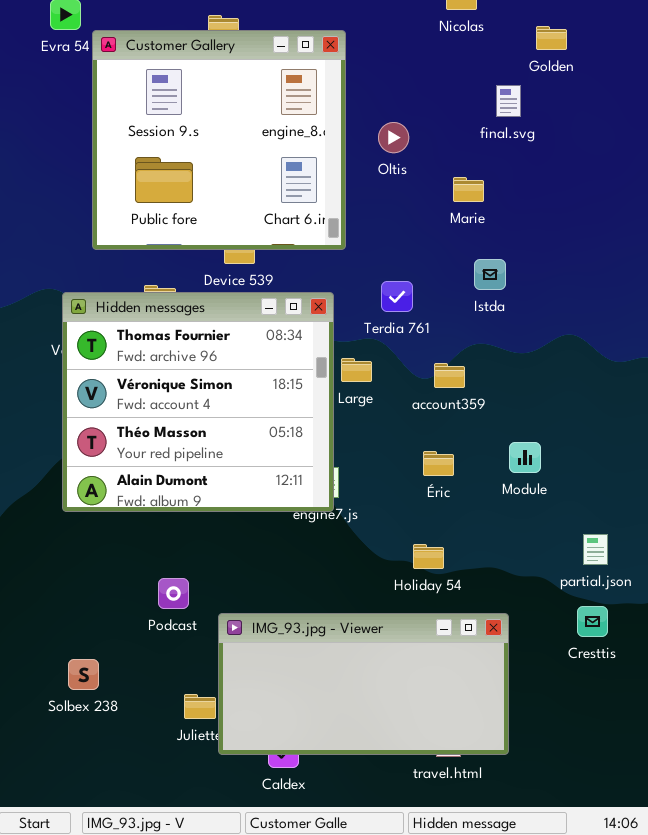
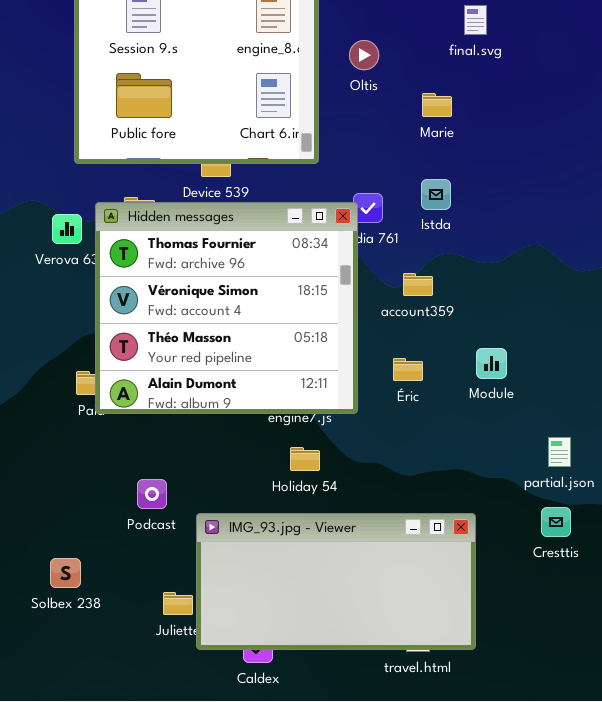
Istda: [474,259,506,290] -> [421,179,451,210], moved
Hidden messages: [62,292,334,512] -> [95,202,358,414], moved
Holiday 54: [413,544,444,569] -> [290,447,320,471], moved

